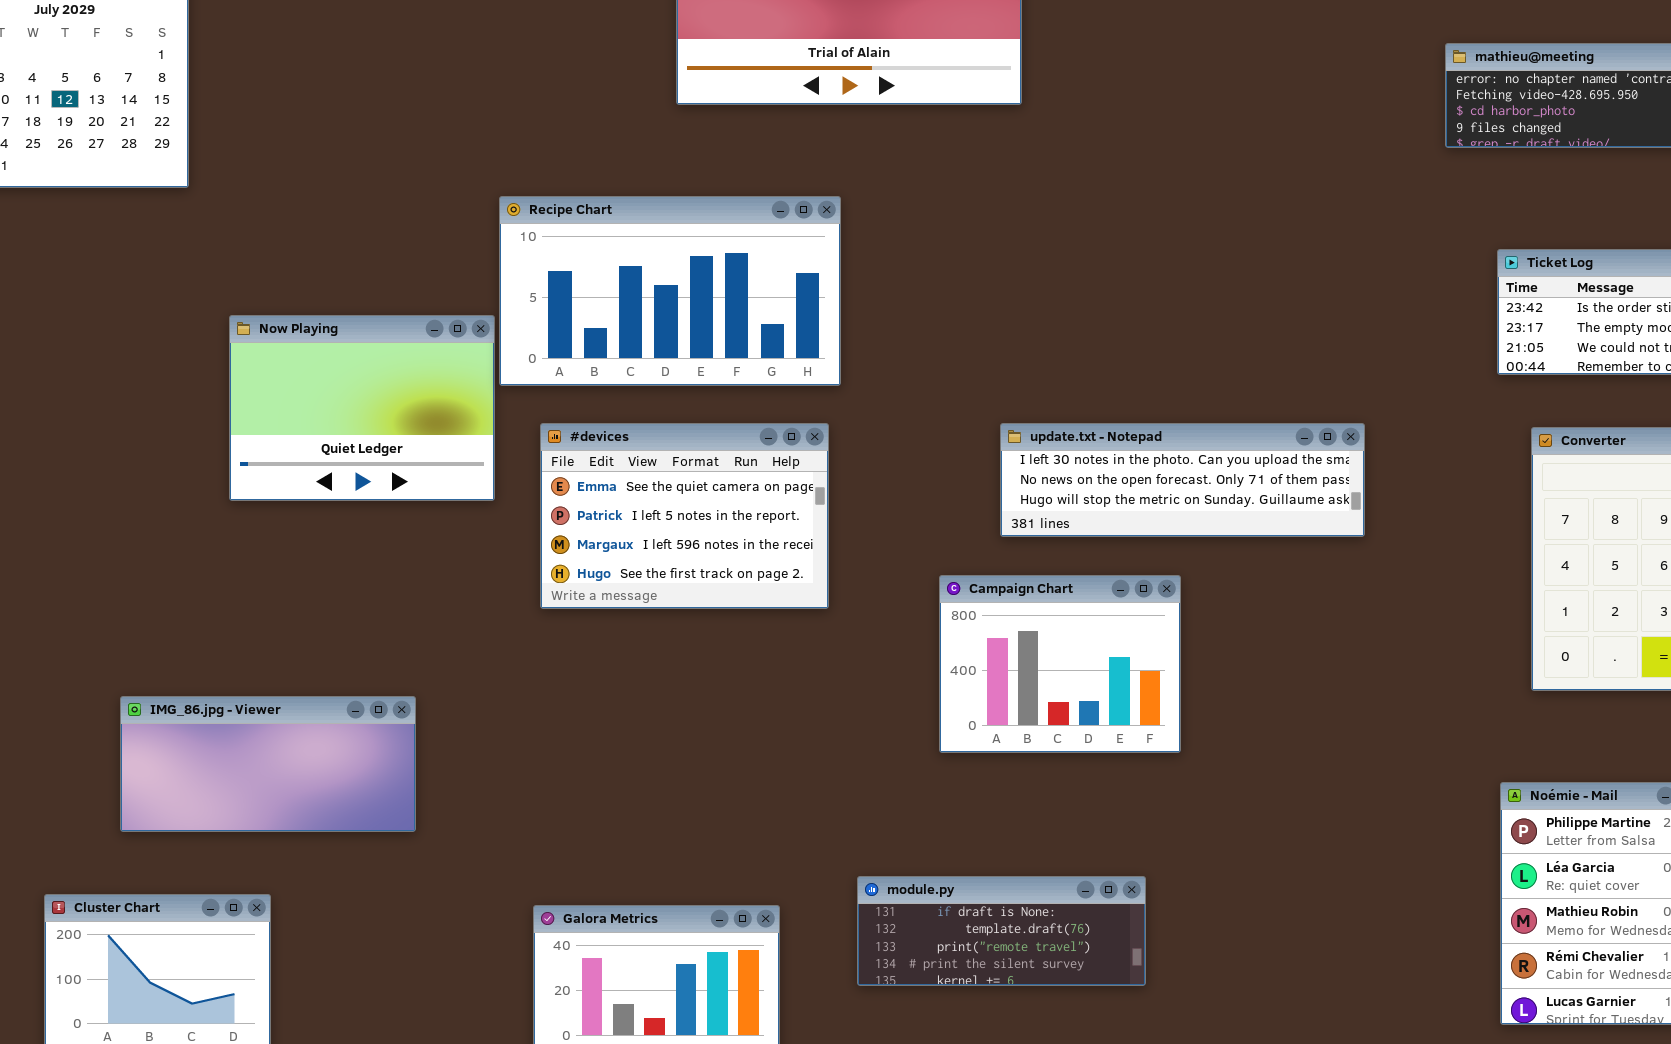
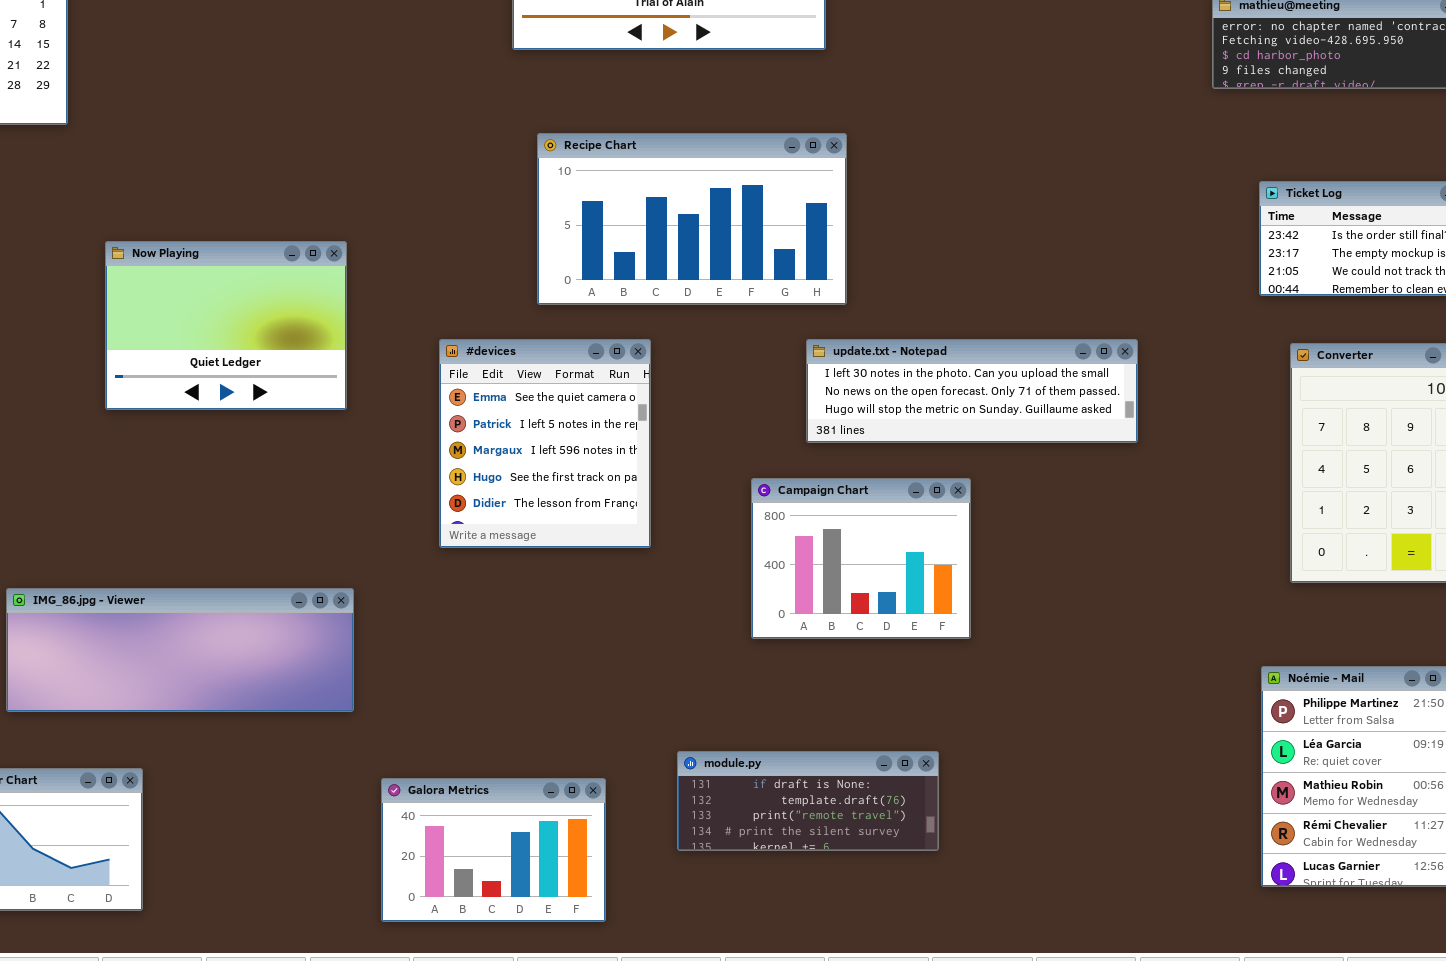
Recipe Chart: [499,196,841,386] -> [537,133,847,305], moved
#devices: [540,423,829,609] -> [439,339,651,548], resized
IMG_86.jpg - Viewer: [120,696,416,832] -> [6,588,354,712], resized

